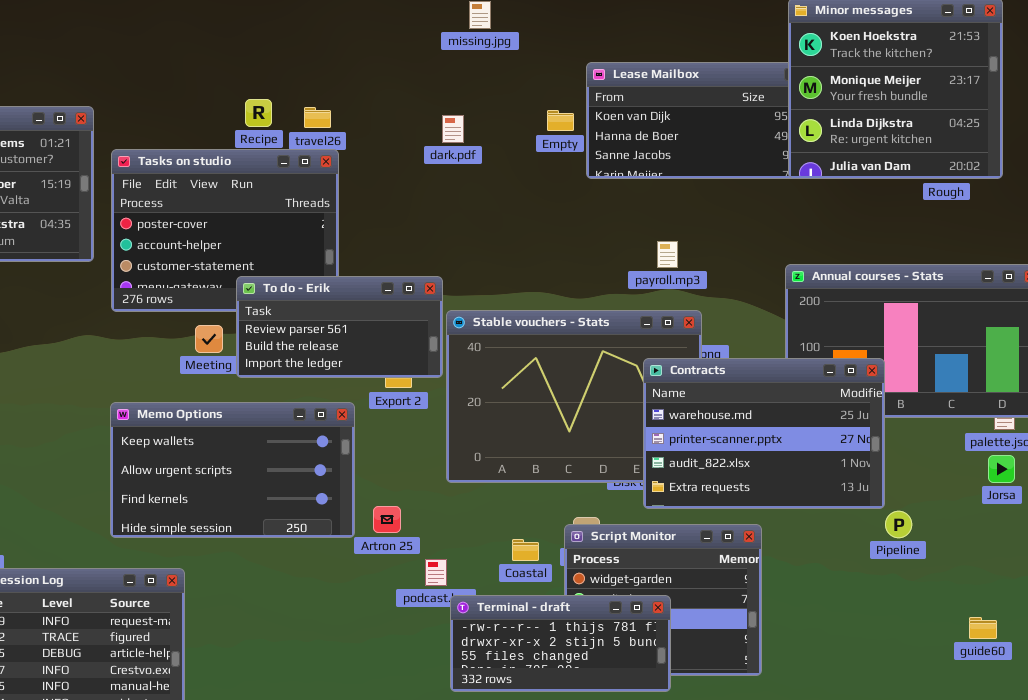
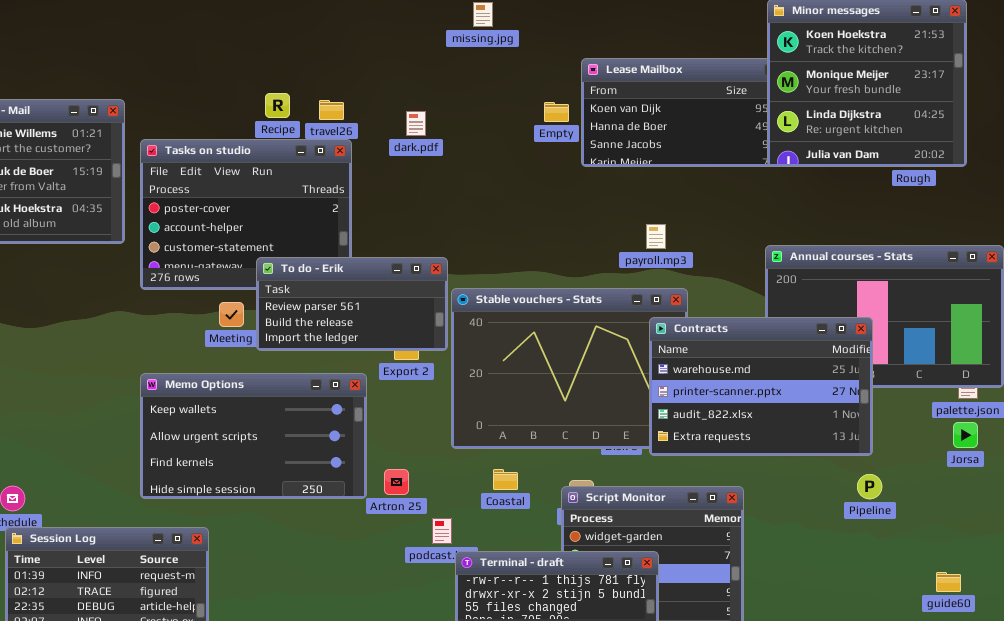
dark.pdf: [442,115,464,143] -> [406,111,426,136], moved
Contracts: [643,358,885,509] -> [649,317,873,456], moved
Coastal: [512,539,539,561] -> [493,469,518,490], moved

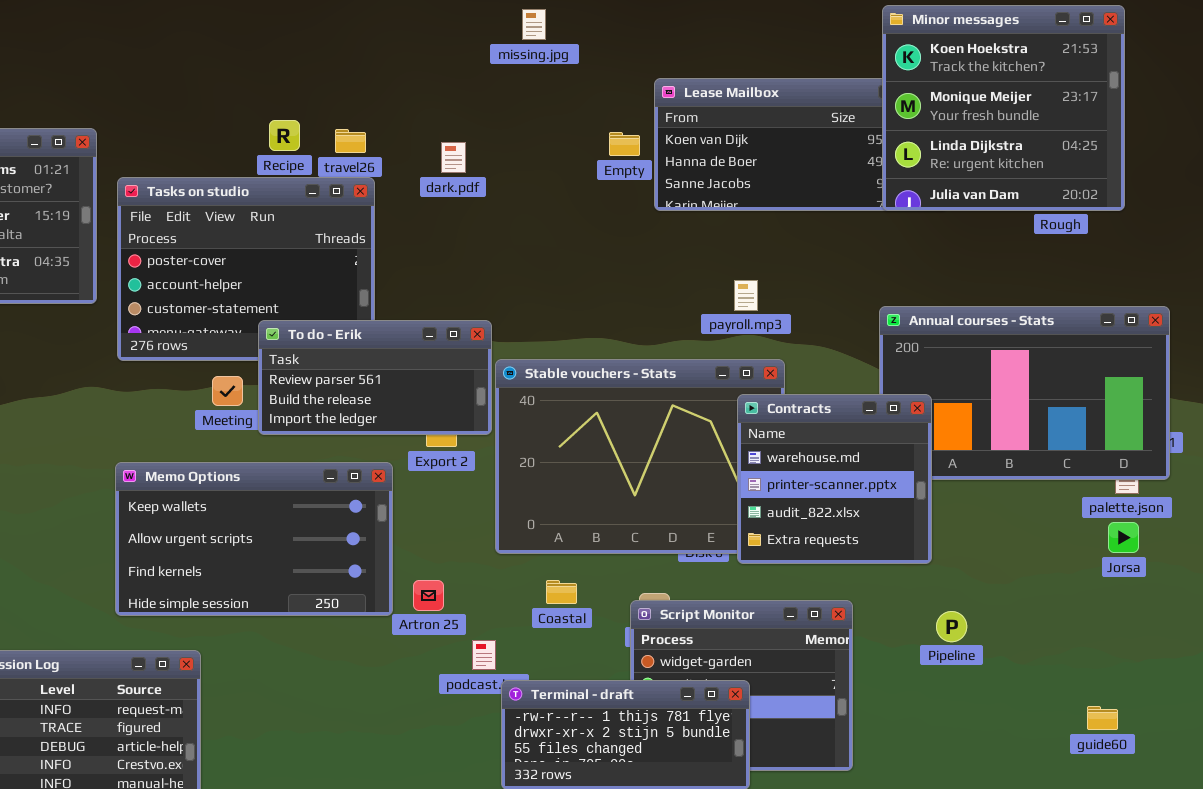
Contracts: [649,317,873,456] -> [737,394,932,564], resized
Pipeline: [857,474,882,499] -> [936,611,967,642], moved

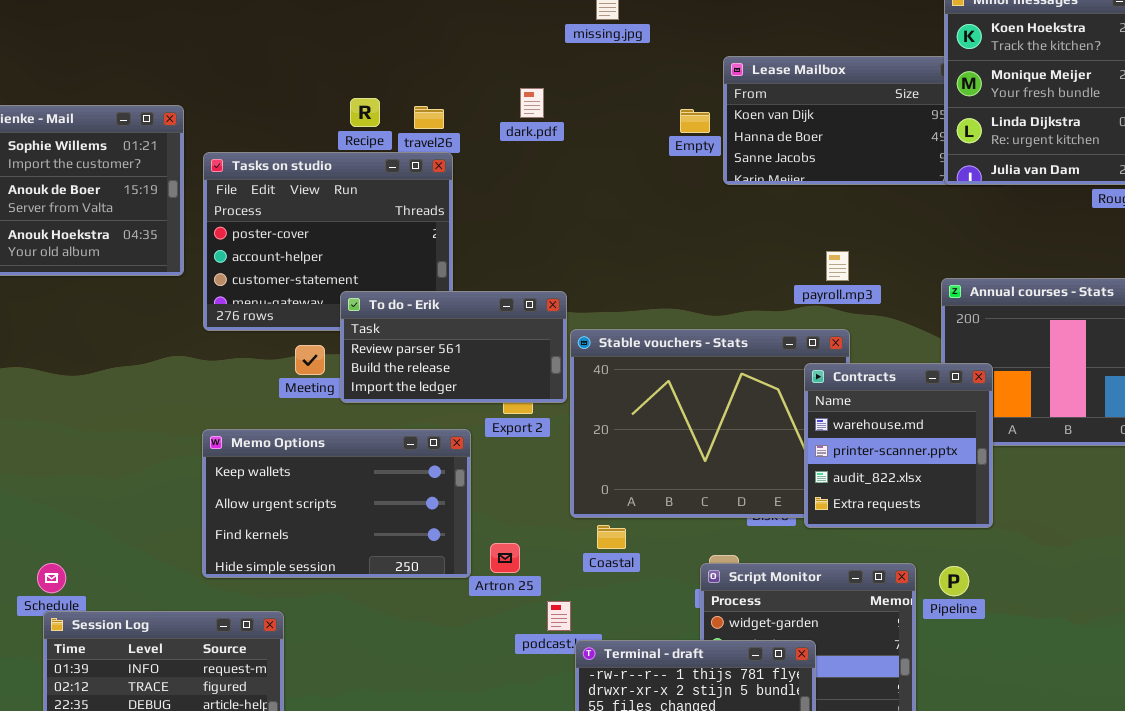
dark.pdf: [441,142,466,173] -> [520,88,544,118], moved
payroll.mp3: [734,280,758,311] -> [826,251,849,281], moved
Coastal: [546,580,577,604] -> [597,525,626,549], moved
Pipeline: [936,611,967,642] -> [939,566,969,596], moved

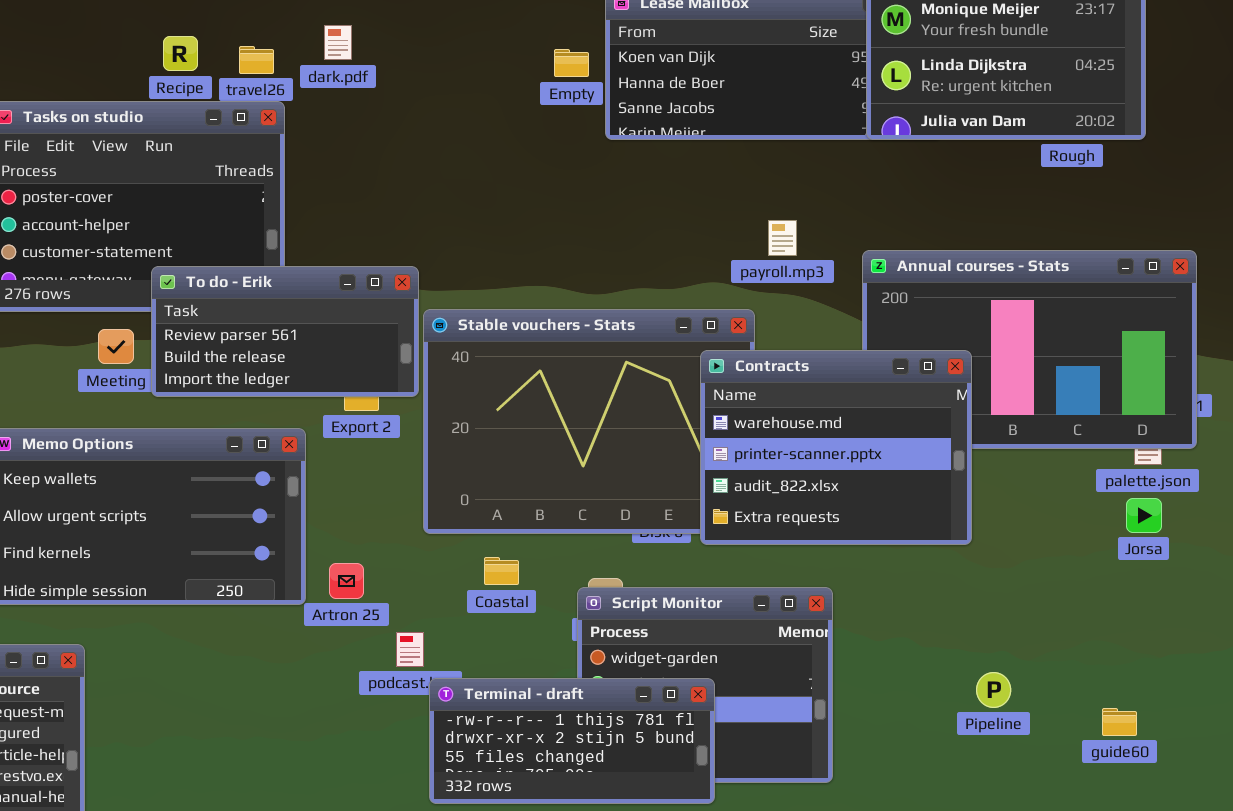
dark.pdf: [520,88,544,118] -> [324,25,352,60], moved
payroll.mp3: [826,251,849,281] -> [768,220,797,256], moved
Contracts: [804,363,993,528] -> [700,350,972,545], resized
Coastal: [597,525,626,549] -> [484,557,519,585], moved
Pipeline: [939,566,969,596] -> [976,672,1011,708], moved

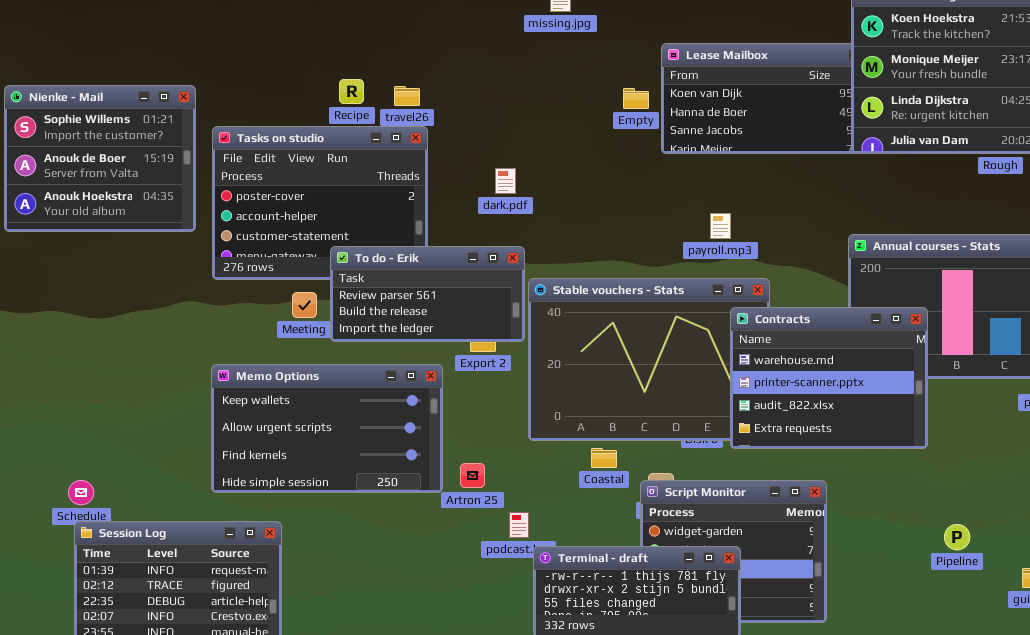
dark.pdf: [324,25,352,60] -> [495,168,516,194], moved
payroll.mp3: [768,220,797,256] -> [710,213,731,239], moved
Coastal: [484,557,519,585] -> [591,448,617,468], moved
Pipeline: [976,672,1011,708] -> [944,524,970,550], moved

